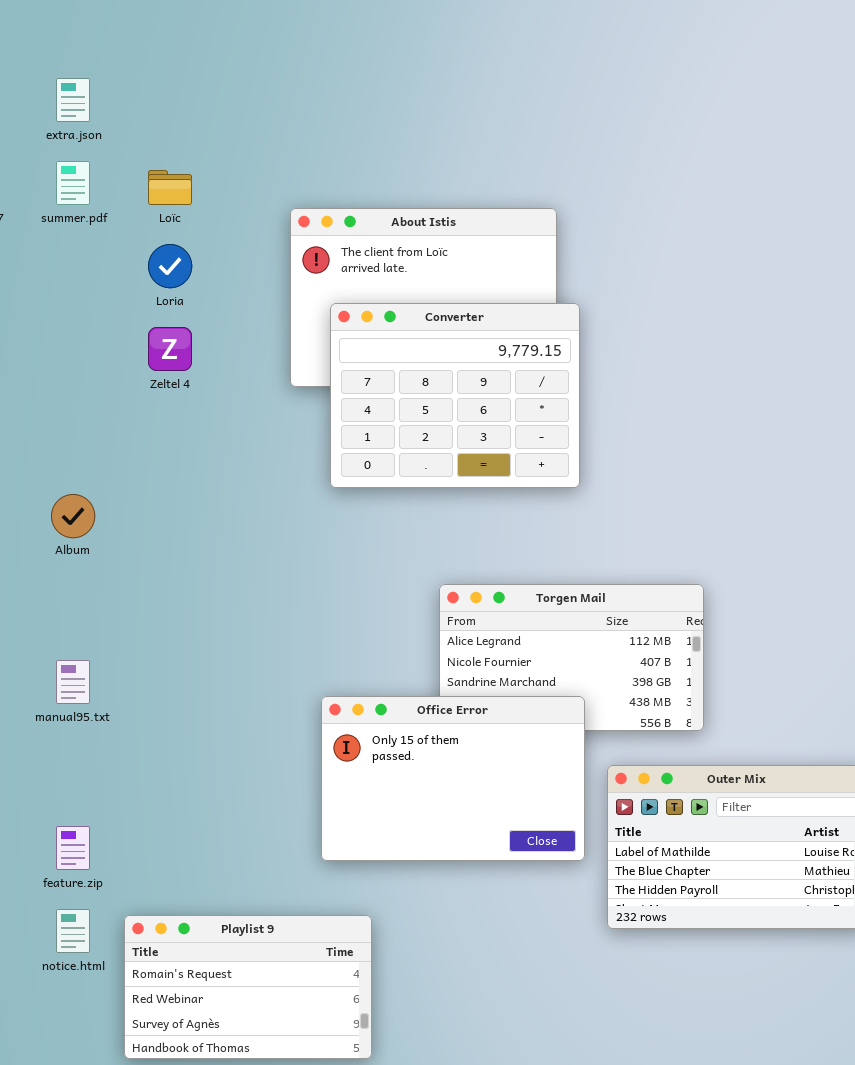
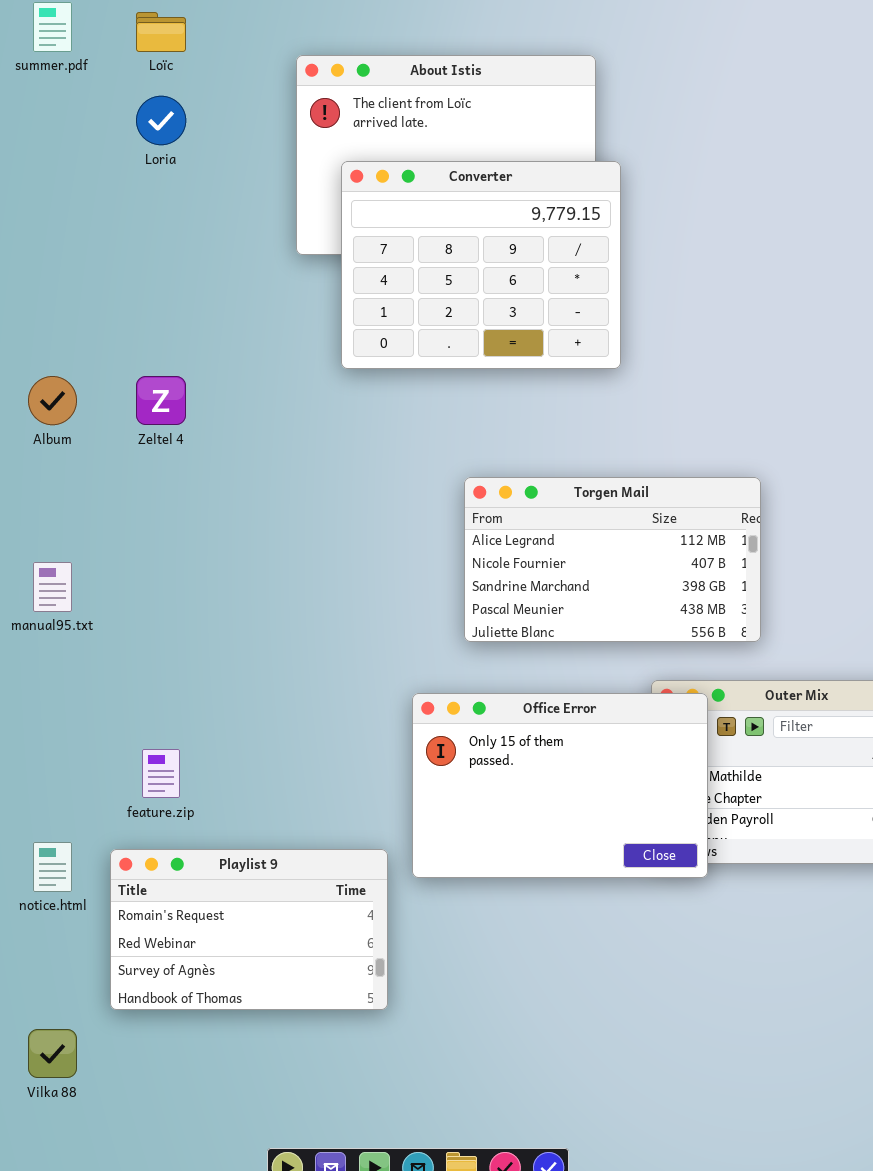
Zeltel 4: [148,327,192,371] -> [136,376,186,425], moved
Office Error: [321,696,585,861] -> [412,693,708,878], moved
feature.zip: [56,826,90,870] -> [142,749,180,798], moved

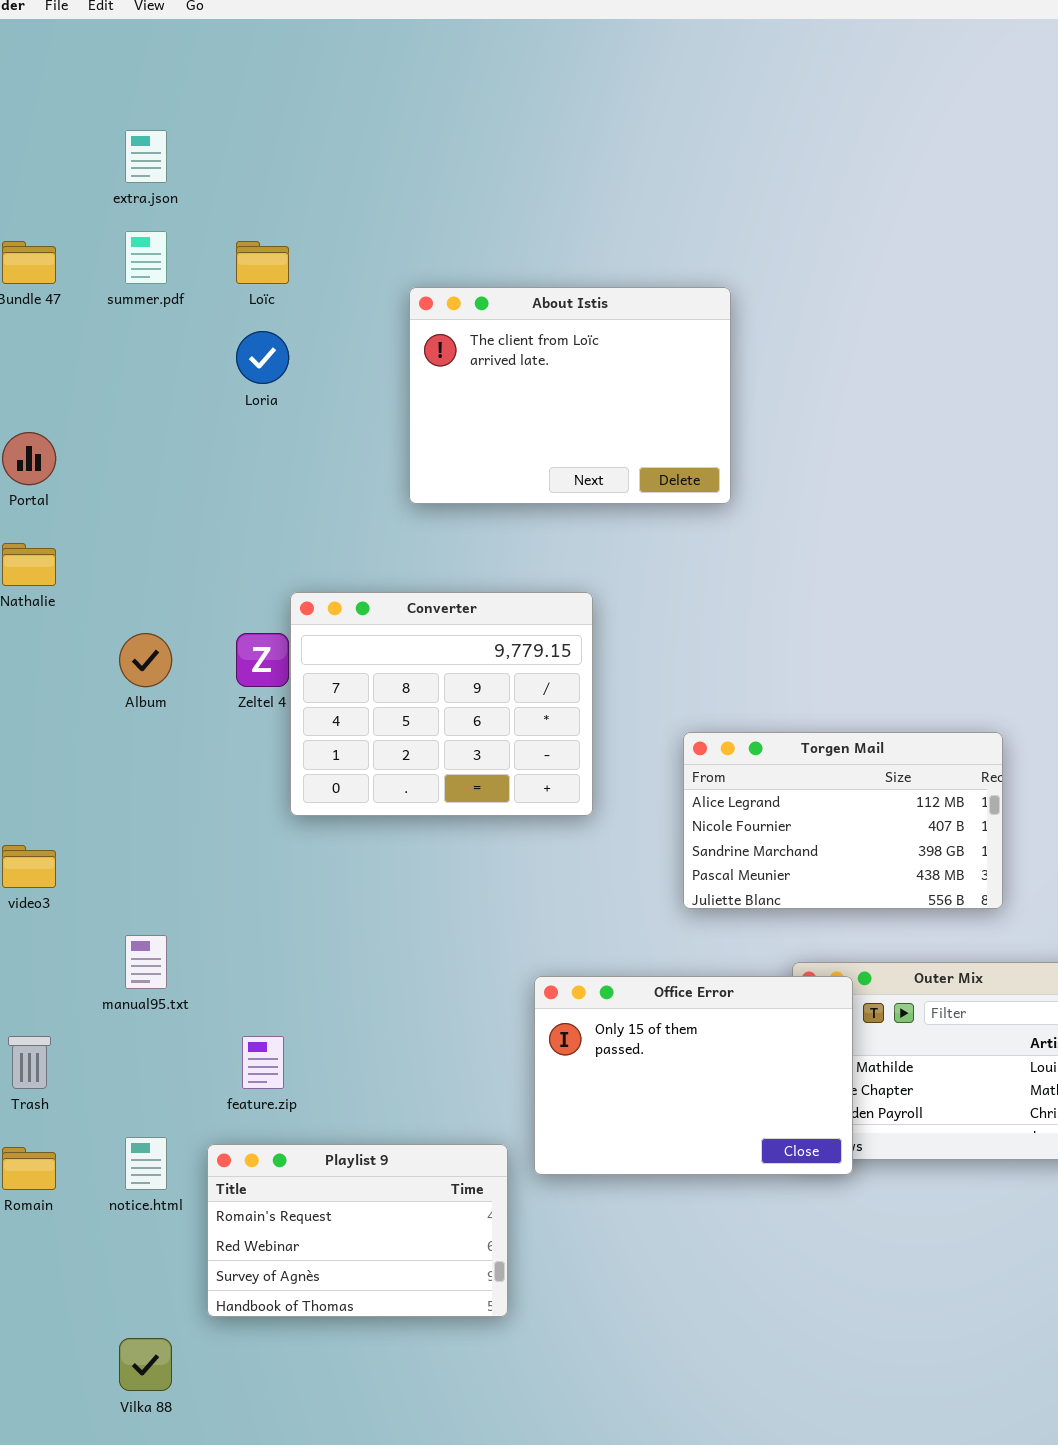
Converter: [341,161,621,369] -> [290,592,593,816], moved
Torgen Mail: [464,477,761,642] -> [683,732,1003,909], moved
manual95.txt: [33,562,72,612] -> [125,935,167,989], moved

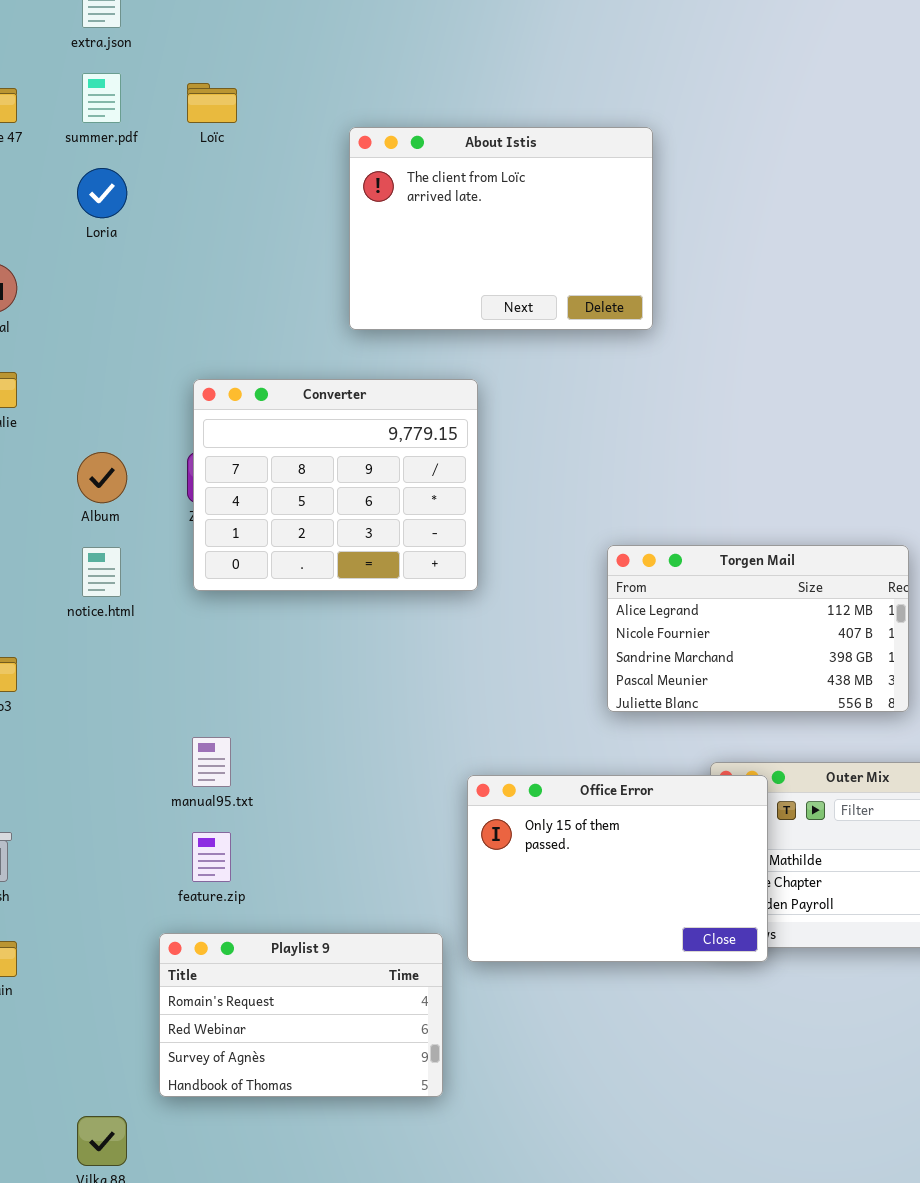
Loria: [236,331,289,384] -> [77,168,127,218], moved
Converter: [290,592,593,816] -> [193,379,478,591], moved
manual95.txt: [125,935,167,989] -> [192,737,231,787], moved
notice.html: [125,1137,167,1190] -> [82,547,121,597], moved

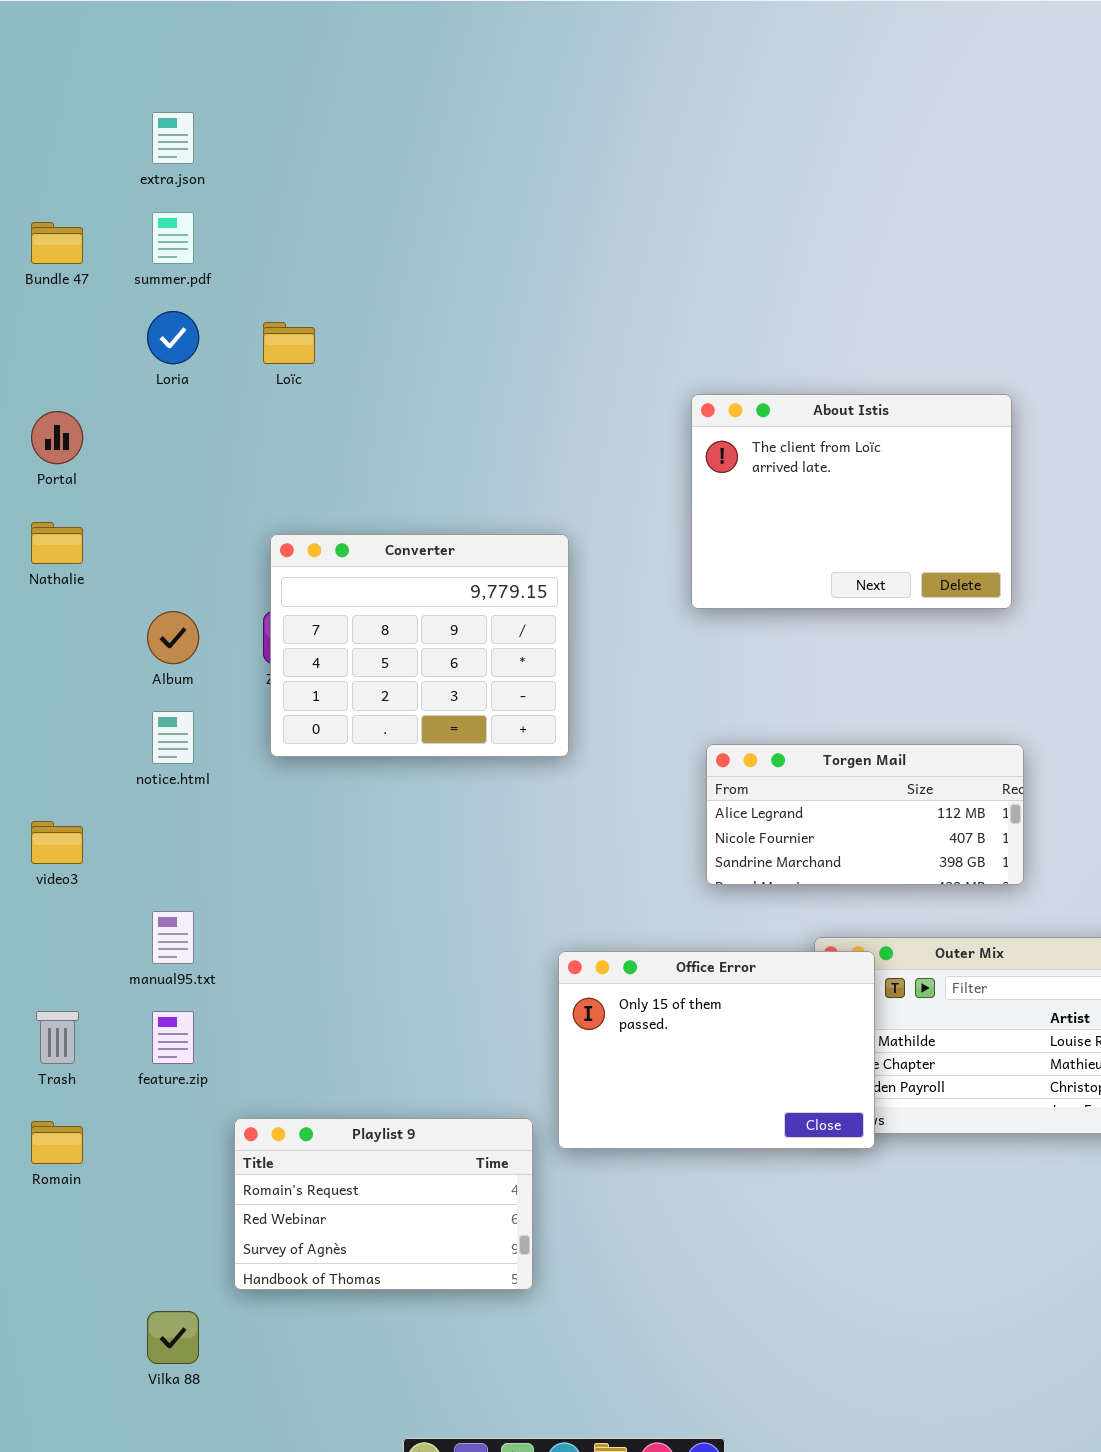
Loïc: [187,83,237,123] -> [263,322,315,364], moved
About Istis: [349,127,653,330] -> [691,394,1012,609], moved
Torgen Mail: [607,545,909,712] -> [706,744,1024,885], resized
manual95.txt: [192,737,231,787] -> [152,911,194,964], moved
feature.zip: [192,832,231,882] -> [152,1011,194,1064], moved

